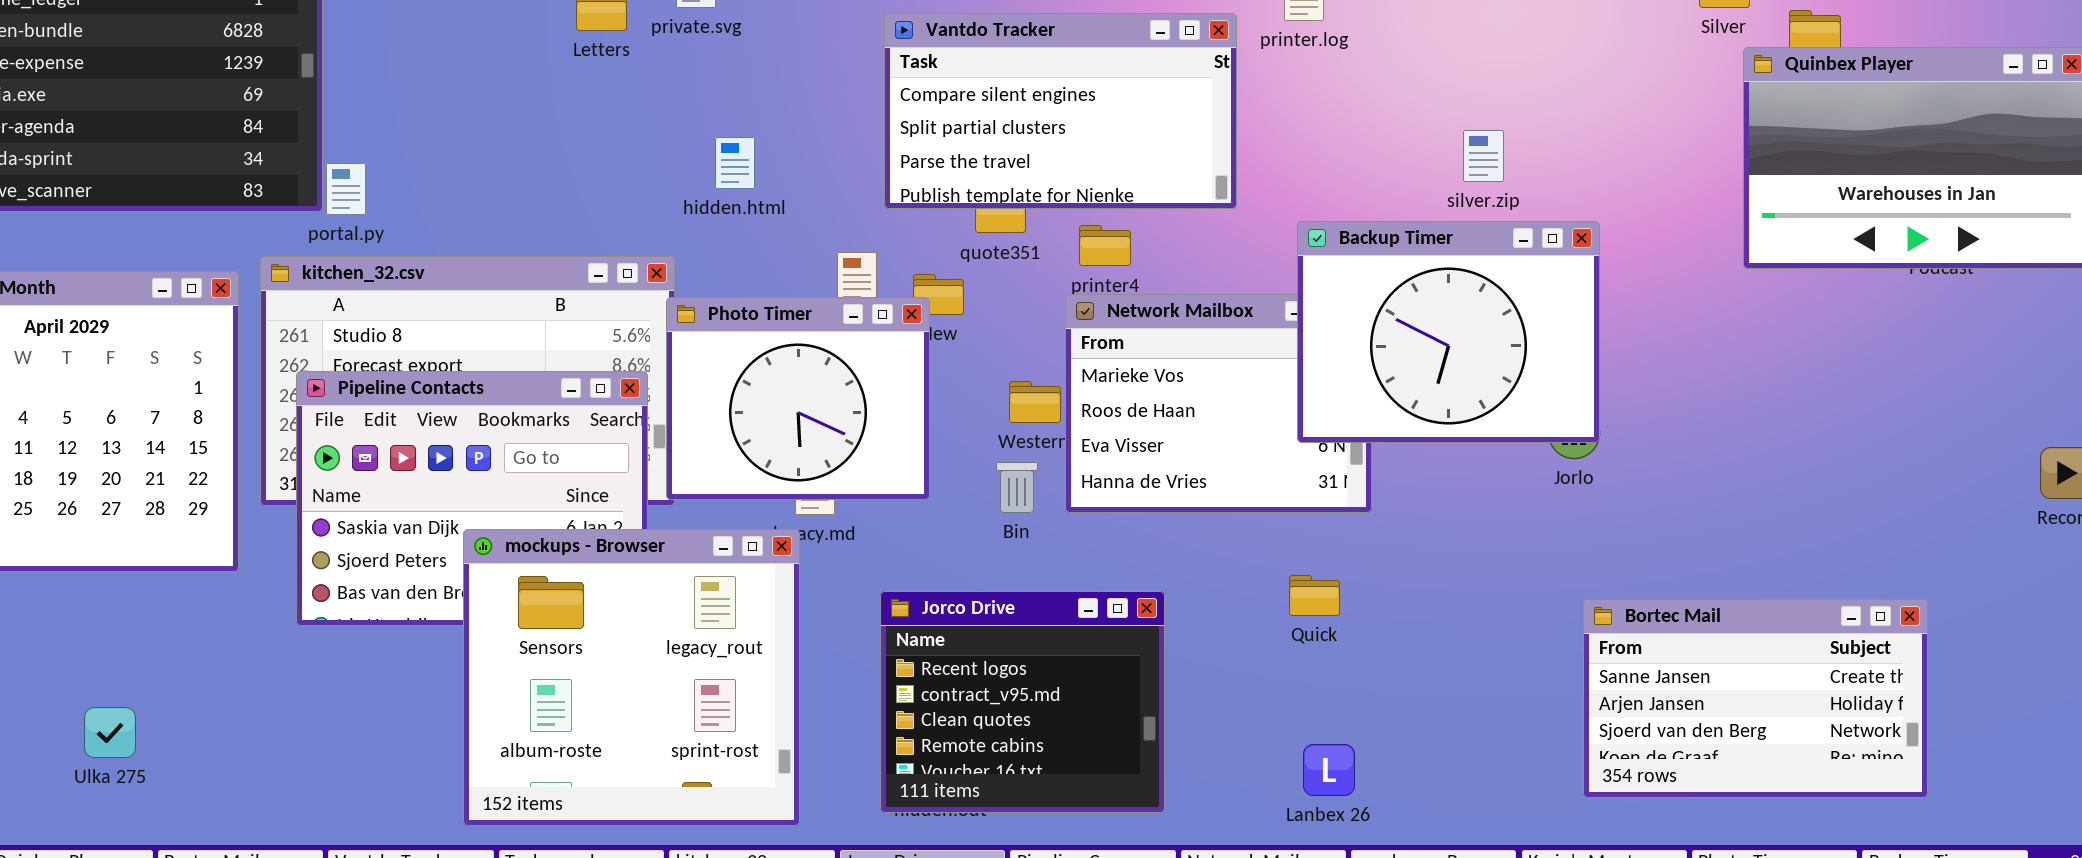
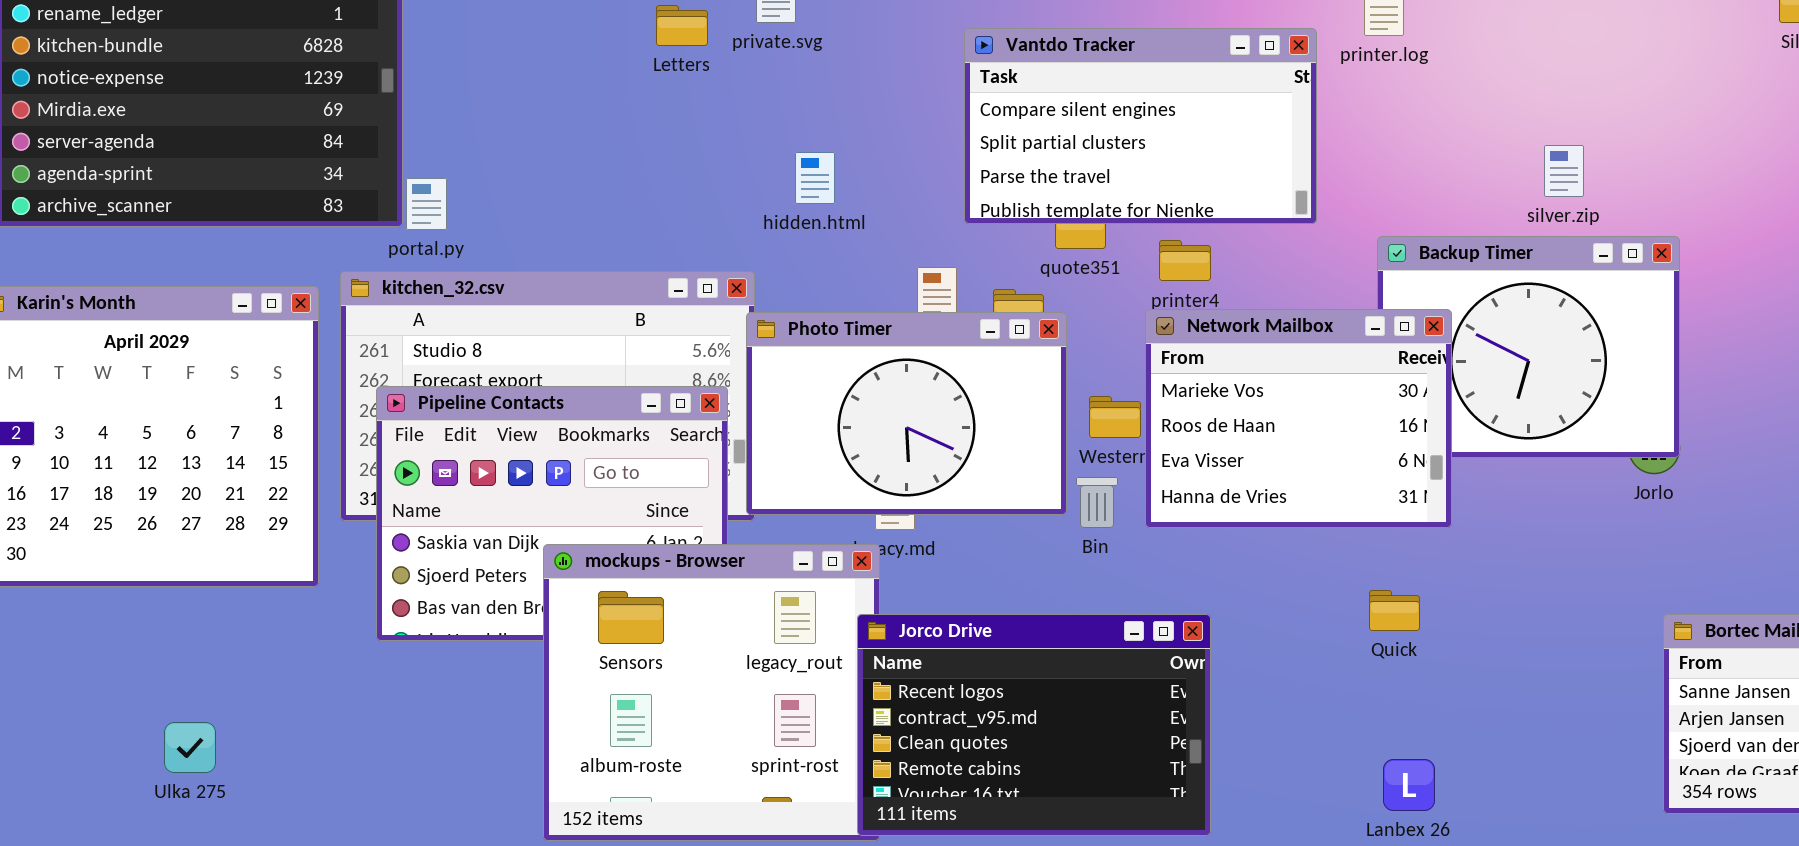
Network Mailbox: [1065,294,1372,513] -> [1145,309,1452,528], raised
Photo Timer: [666,297,930,500] -> [746,312,1067,515], resized
Jorco Drive: [880,591,1165,813] -> [857,614,1211,836], moved, resized

